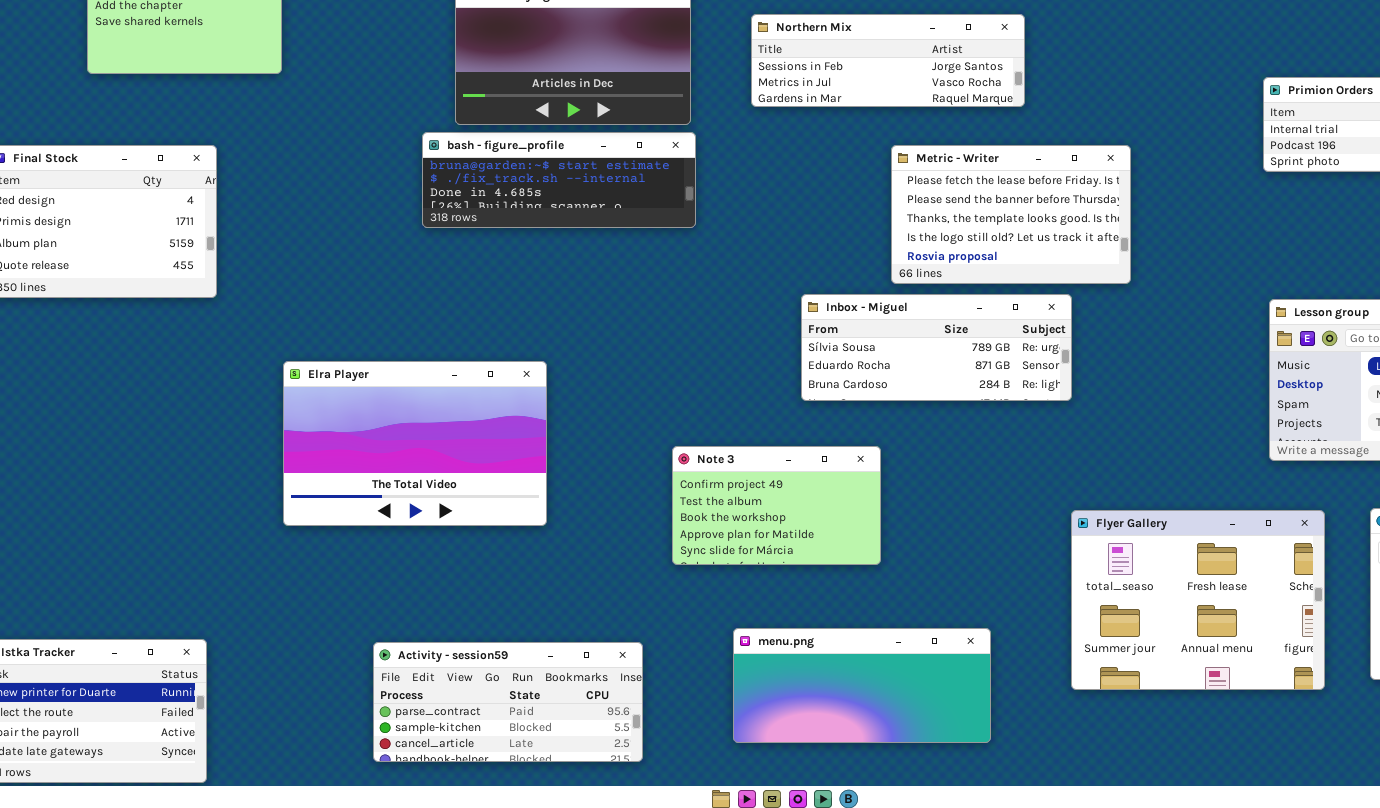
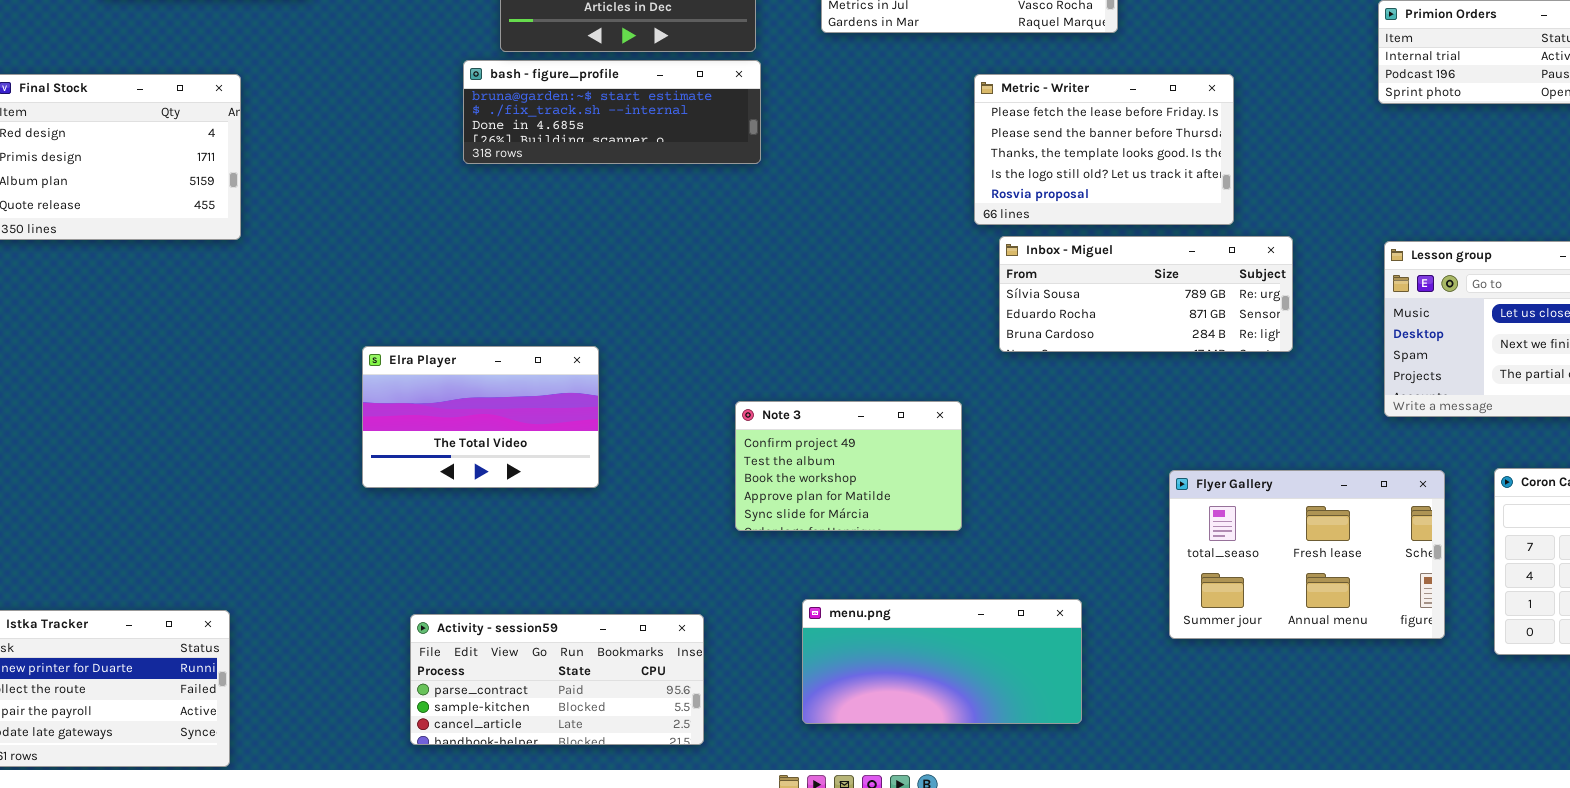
Inbox - Miguel: [801,294,1072,401] -> [999,236,1293,352], moved
Elra Player: [283,361,547,526] -> [362,346,599,488], resized
Flyer Gallery: [1071,510,1325,690] -> [1169,470,1445,639], resized

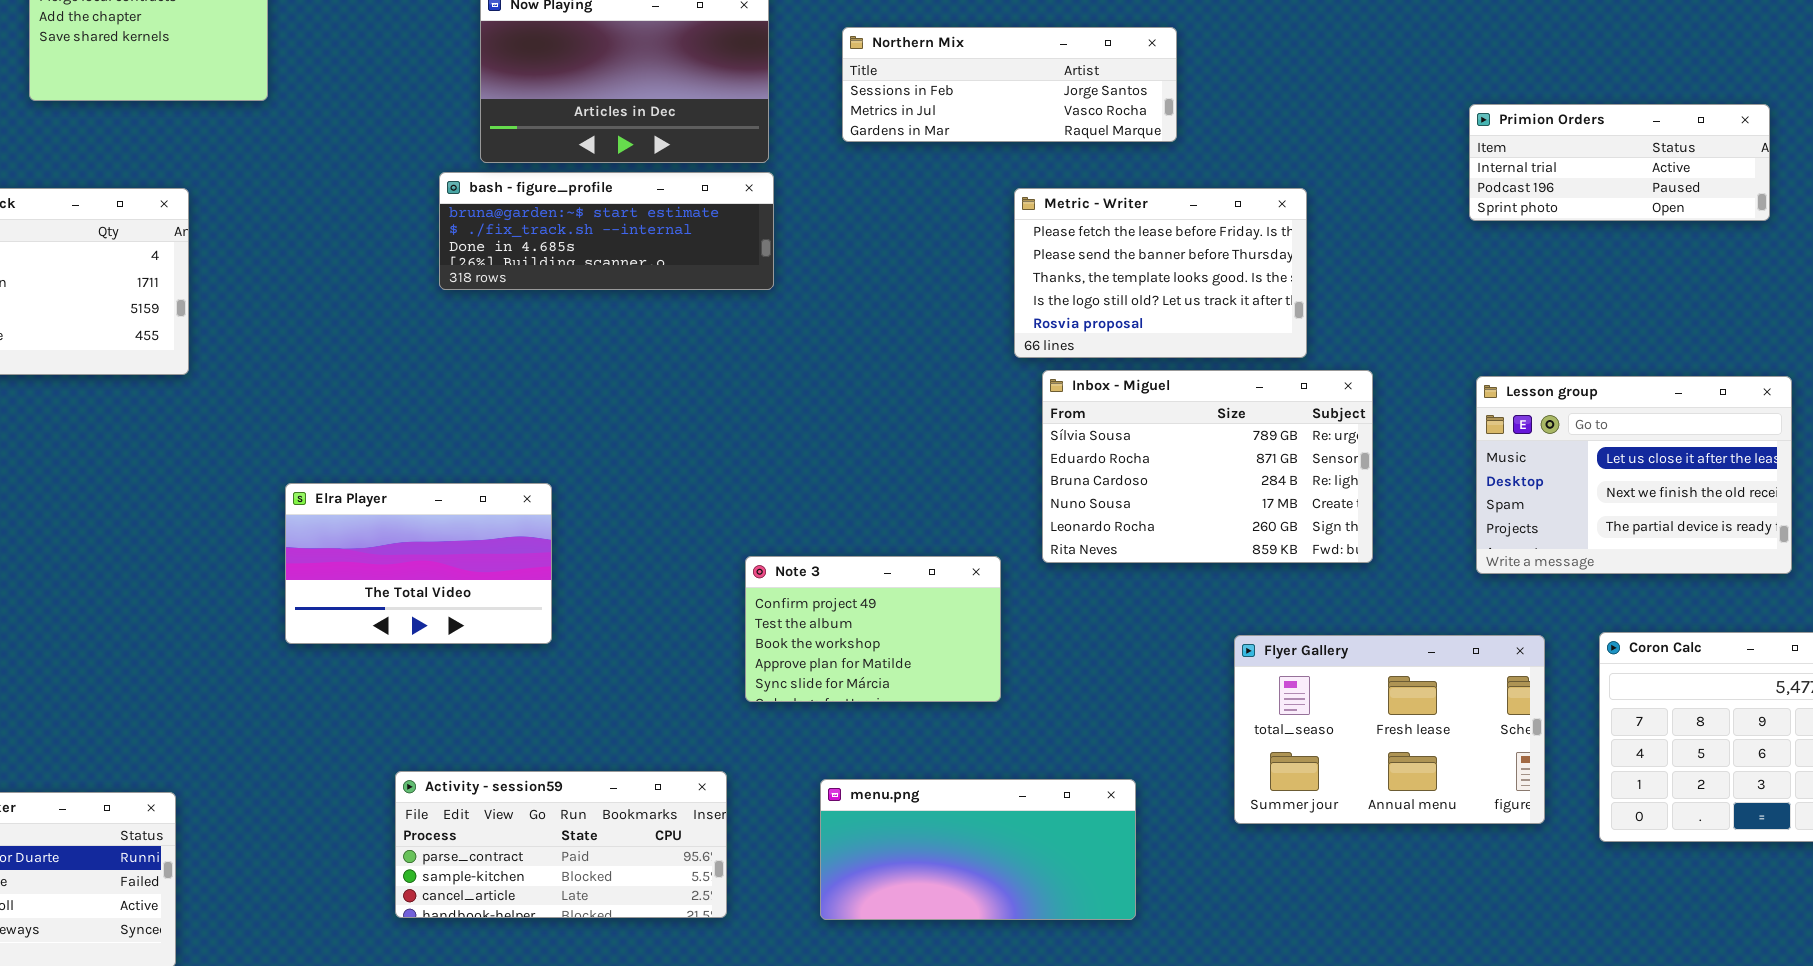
Inbox - Miguel: [999,236,1293,352] -> [1042,370,1373,563], resized
Elra Player: [362,346,599,488] -> [285,483,552,644], moved
Activity - session59: [410,614,704,745] -> [395,771,727,918], moved

